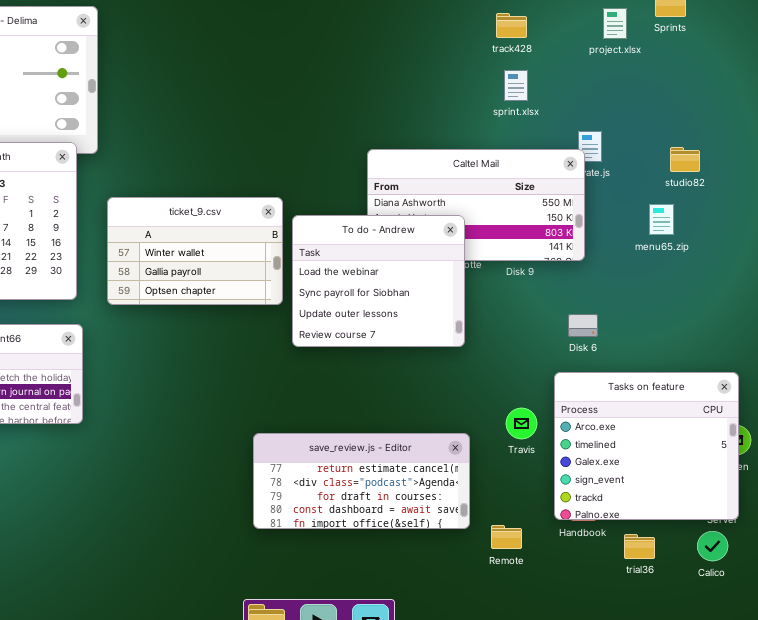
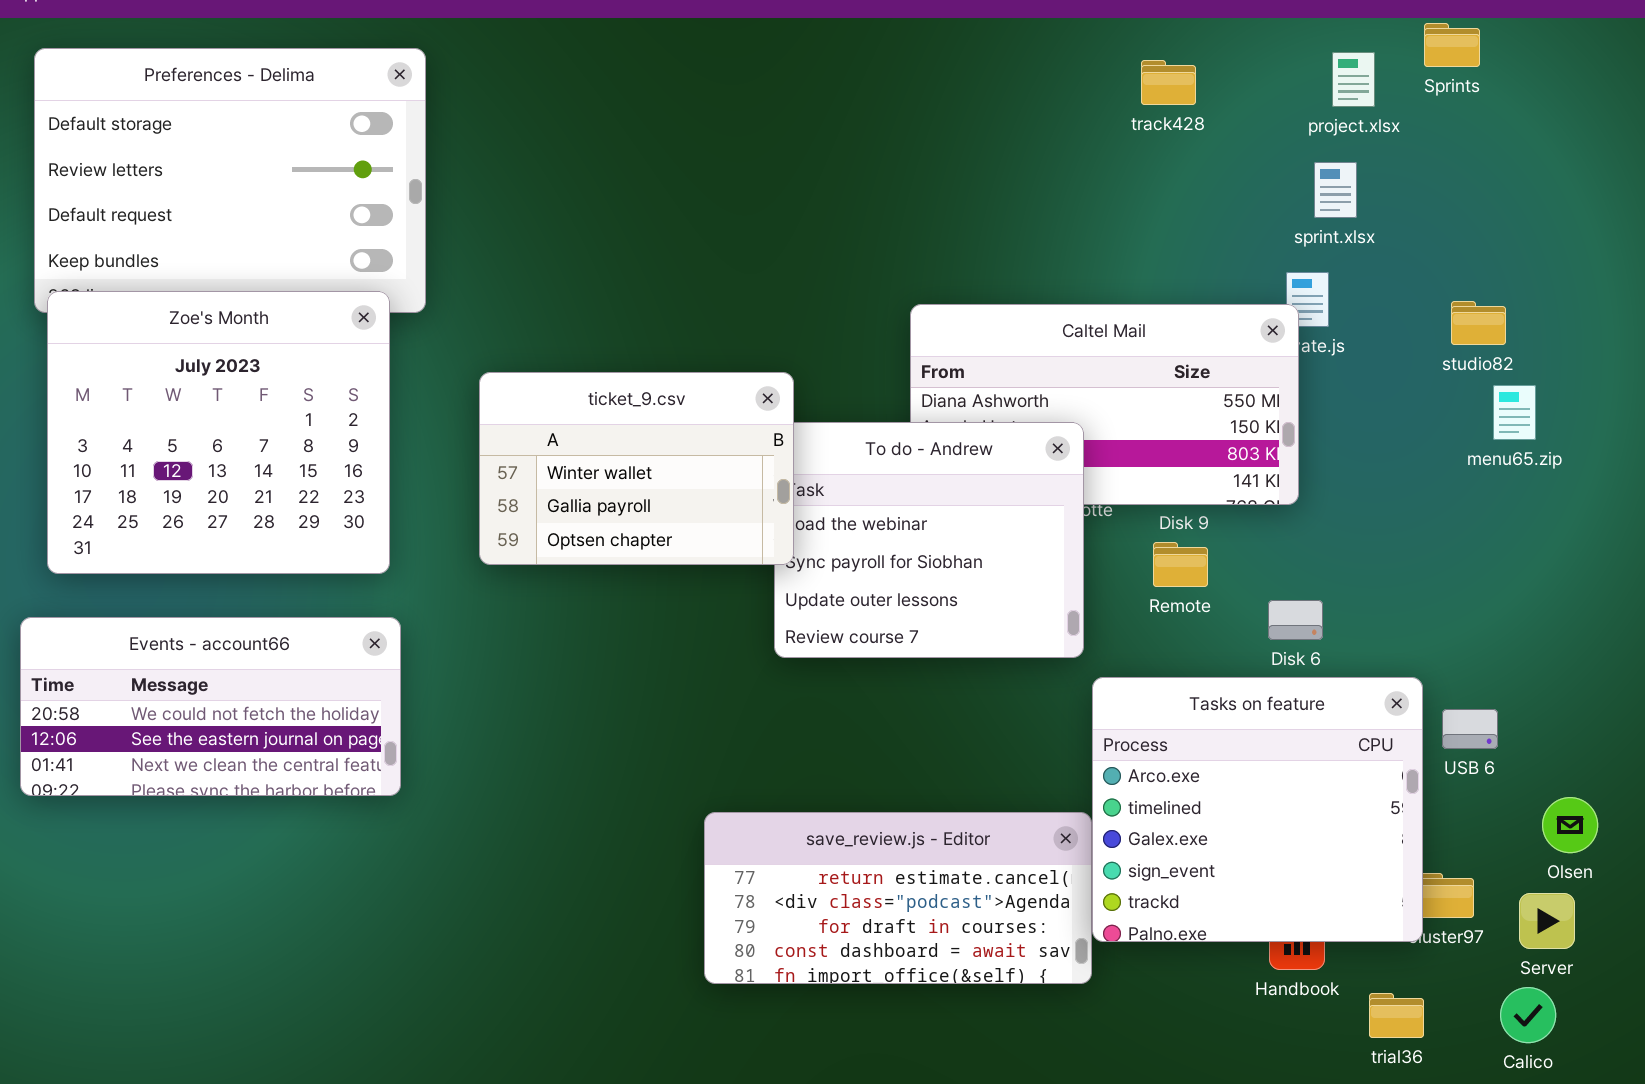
sprint.xlsx: [504,70,528,101] -> [1314,162,1357,218], moved
ticket_9.csv: [107,197,283,305] -> [479,372,794,565], moved
menu65.zip: [649,204,674,235] -> [1493,385,1536,440], moved
Tasks on feature: [554,372,739,520] -> [1092,677,1423,942], moved
Remote: [491,525,522,549] -> [1153,542,1208,587], moved

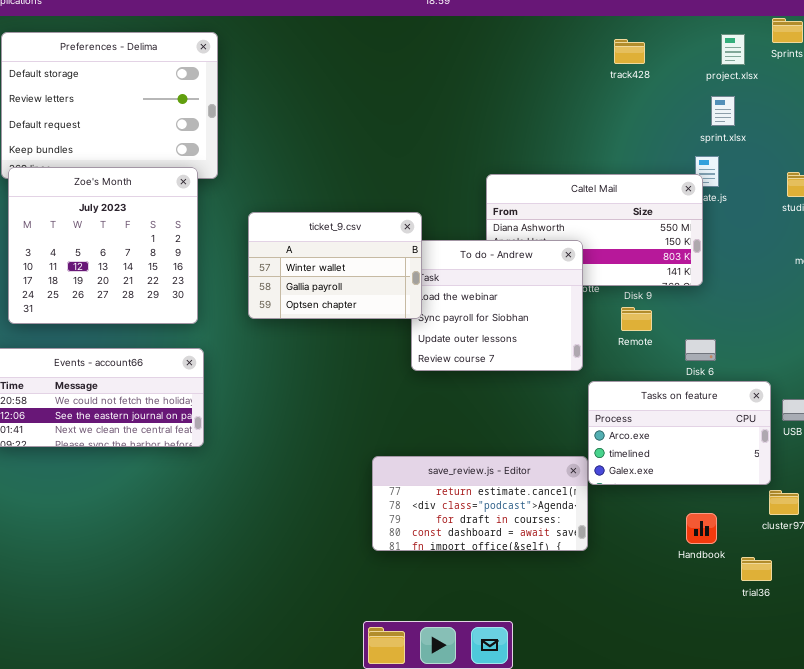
Tasks on feature: [1092,677,1423,942] -> [588,381,771,485], resized

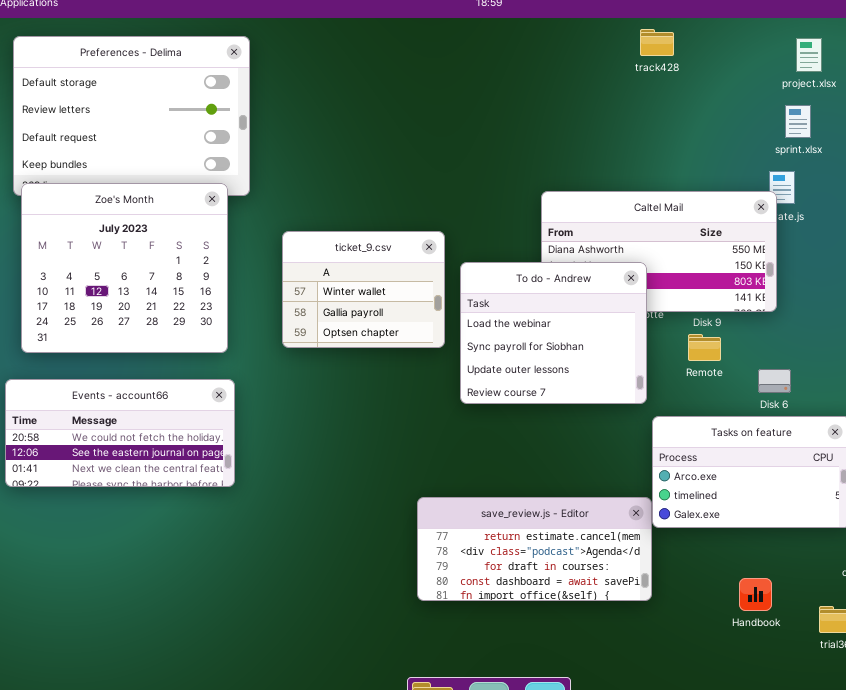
track428: [614,39,645,64] -> [640,29,674,56], moved
ticket_9.csv: [248,212,422,319] -> [282,231,445,348], resized
Handbook: [686,513,717,544] -> [739,578,772,611], moved

